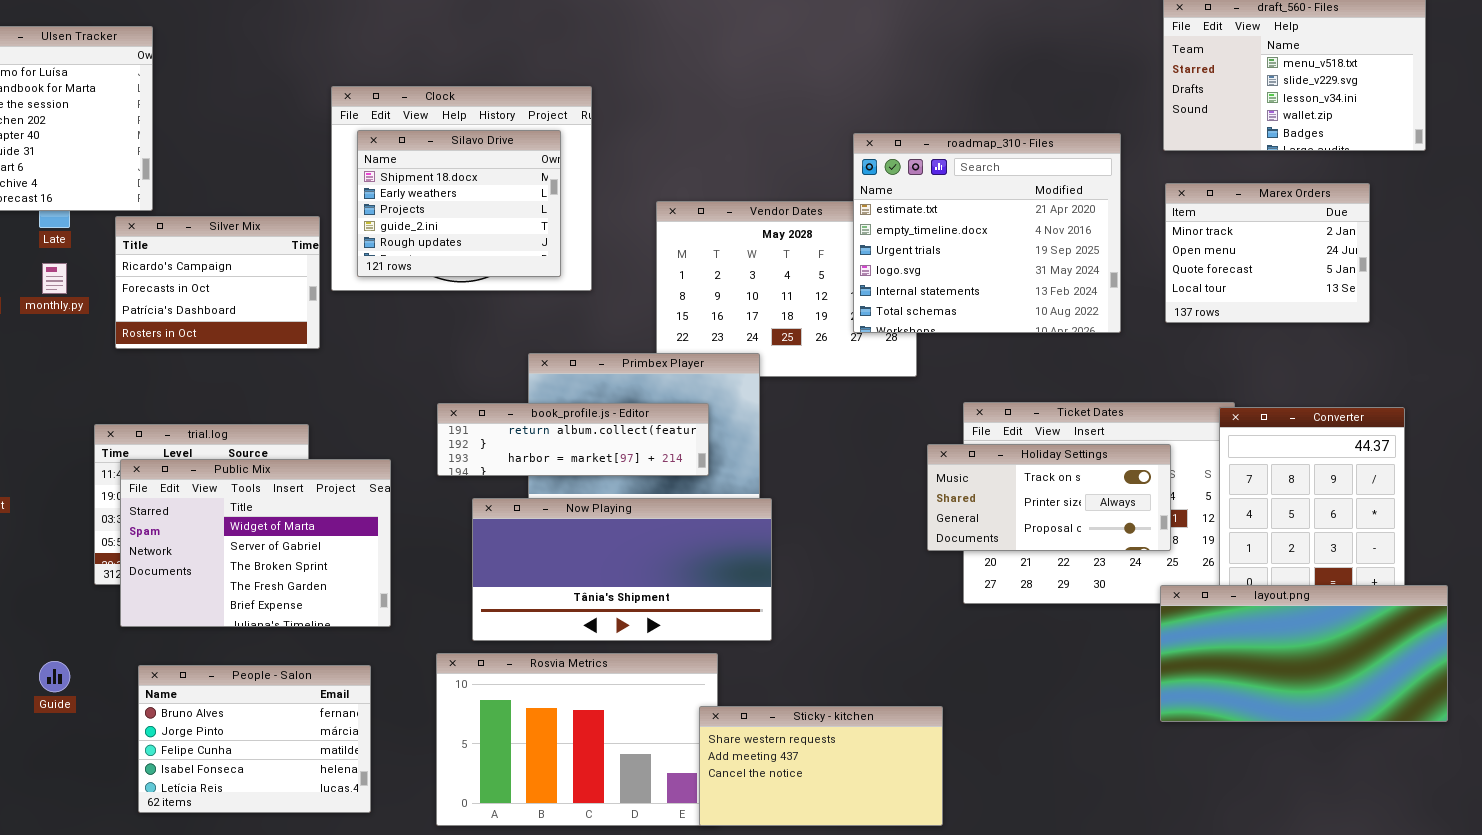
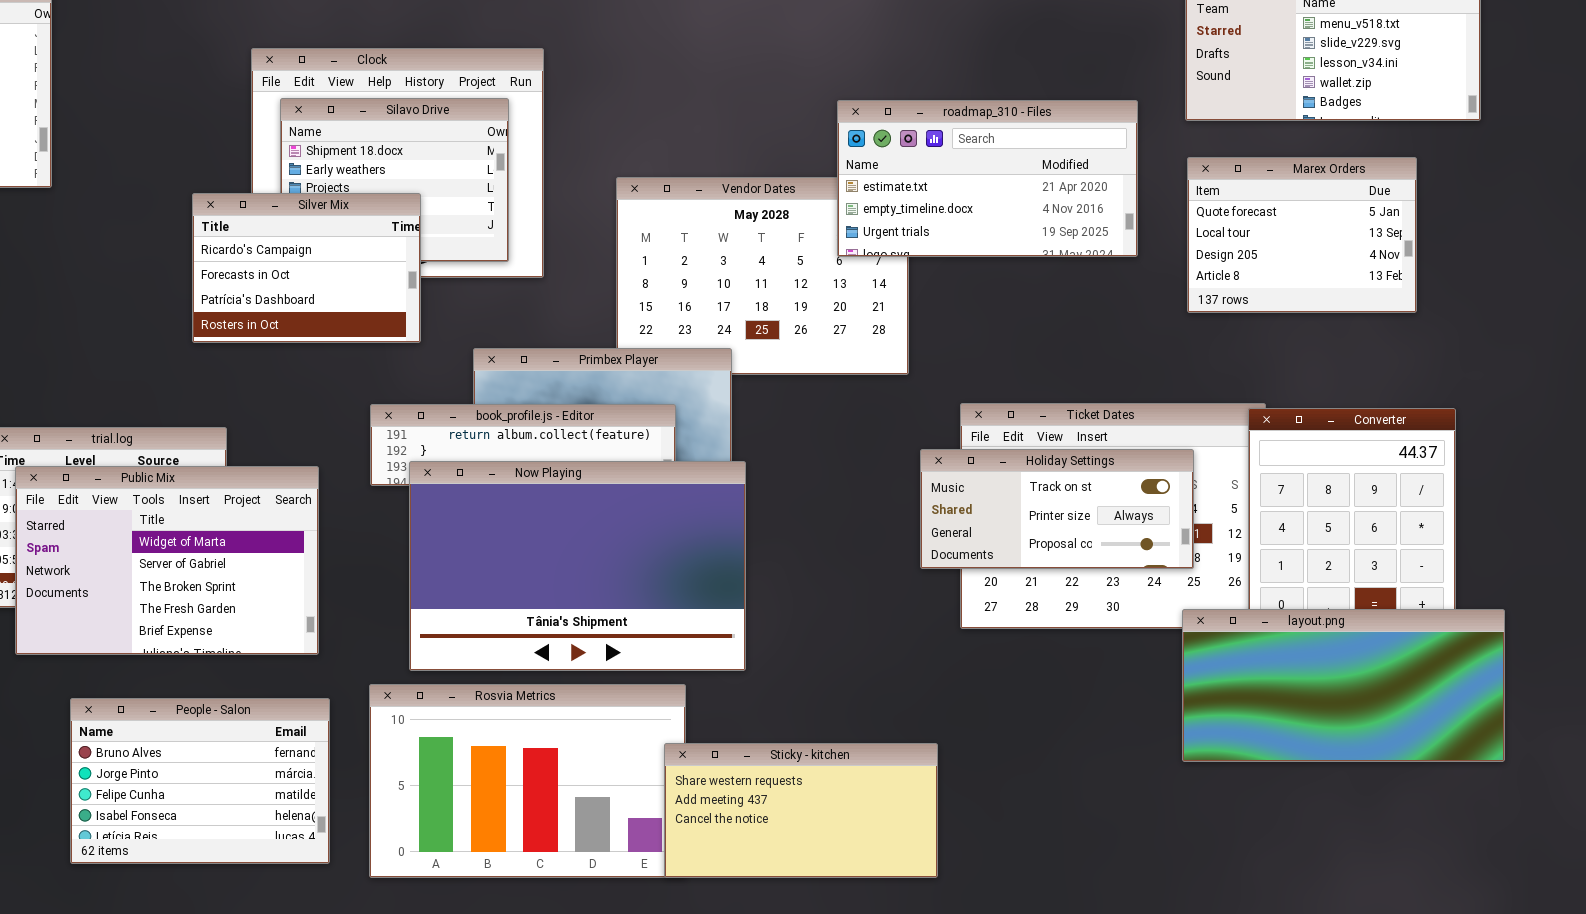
roadmap_310 - Files: [853,133,1121,333] -> [837,100,1138,257], resized
Marex Orders: [1165,183,1370,323] -> [1187,157,1417,313], scrolled down 2 rows
Silver Mix: [115,216,320,349] -> [192,193,421,343], moved
Now Playing: [472,498,772,641] -> [409,461,746,671], resized
People - Salon: [138,665,371,813] -> [70,698,330,864], moved

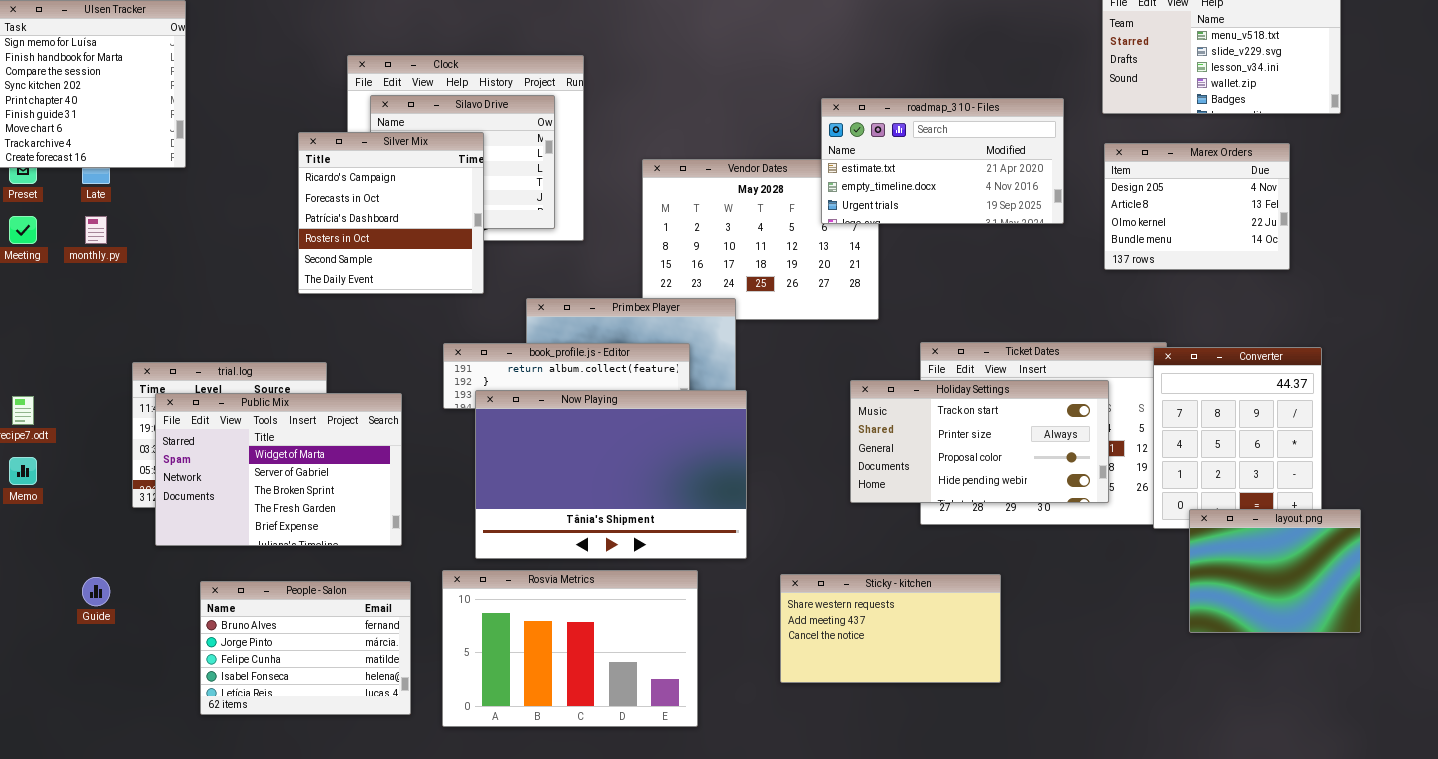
Marex Orders: [1187,157,1417,313] -> [1104,143,1290,270], scrolled down 2 rows
Silver Mix: [192,193,421,343] -> [298,132,484,294], resized
Holiday Settings: [920,449,1194,569] -> [850,380,1109,503], resized
layout.png: [1182,609,1505,762] -> [1189,509,1361,633], resized
Sticky - kitchen: [664,743,938,878] -> [780,574,1001,683], moved

